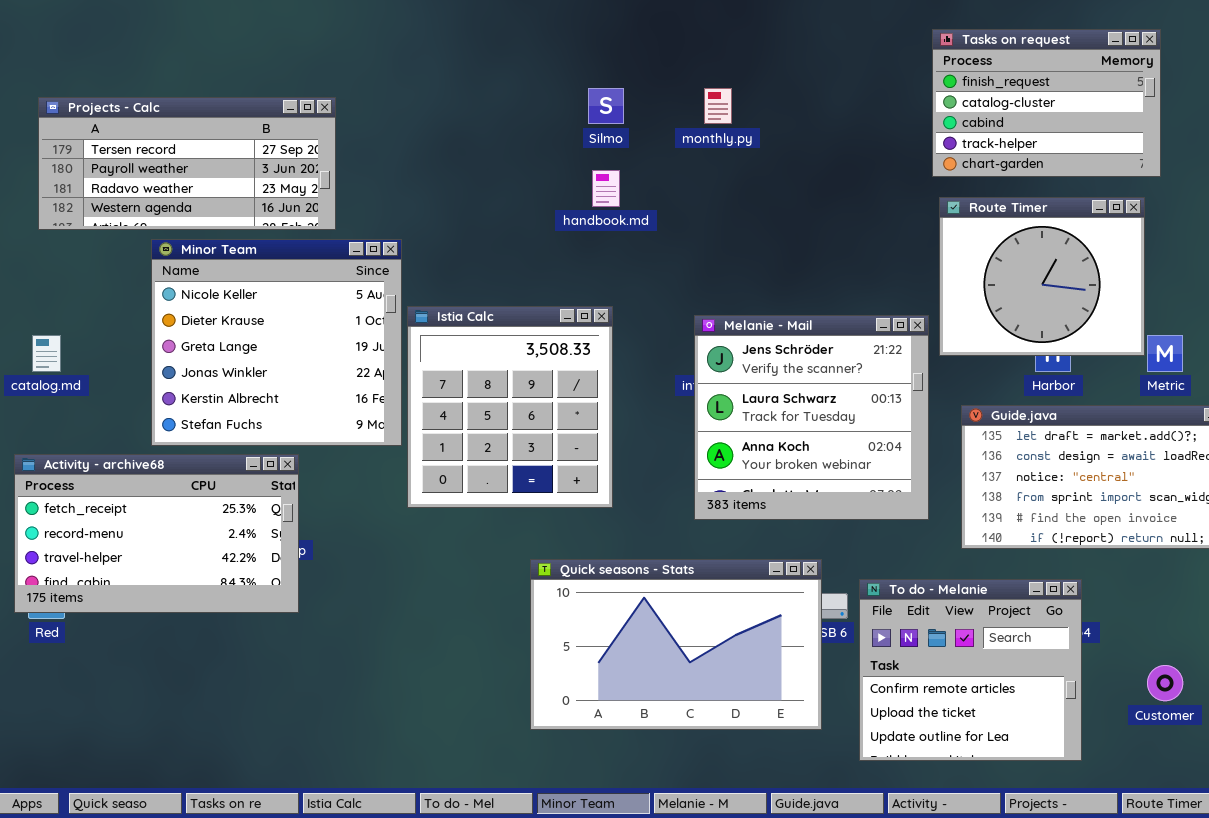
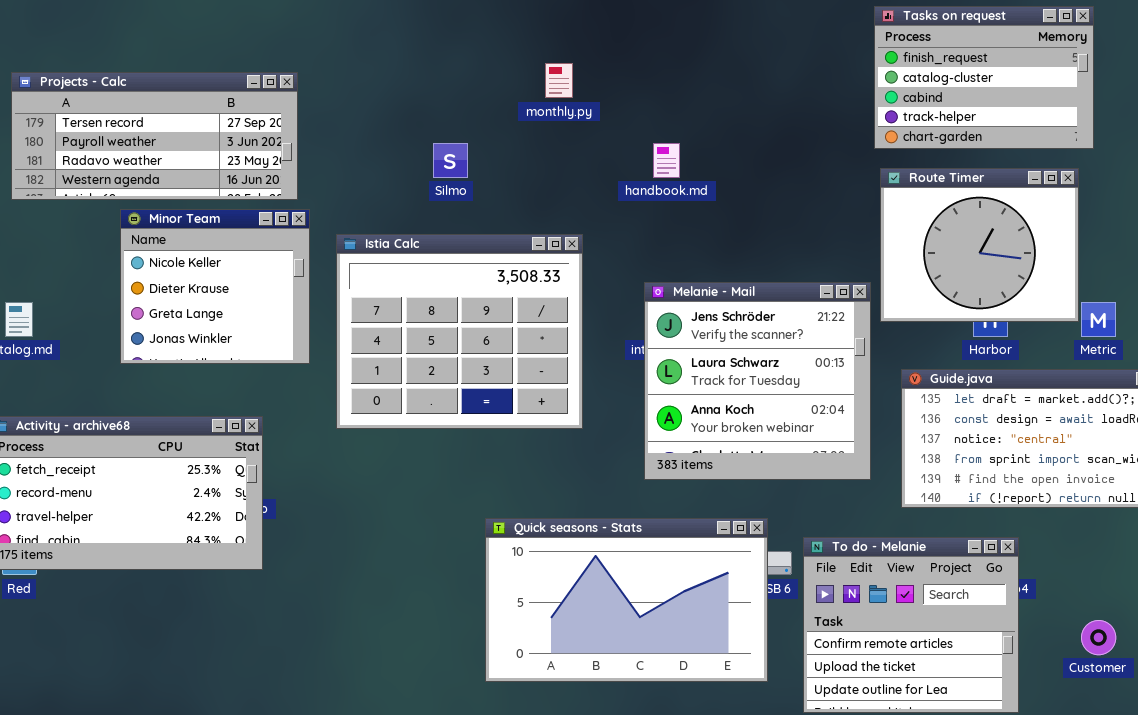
Silmo: [588,88,624,124] -> [433,143,468,178], moved
monthly.py: [704,88,732,124] -> [545,63,573,98], moved
handbook.md: [592,170,620,207] -> [653,143,680,178], moved
Minor Team: [151,239,402,446] -> [120,209,310,364], resized
Istia Calc: [407,306,613,508] -> [336,234,583,429], moved, resized

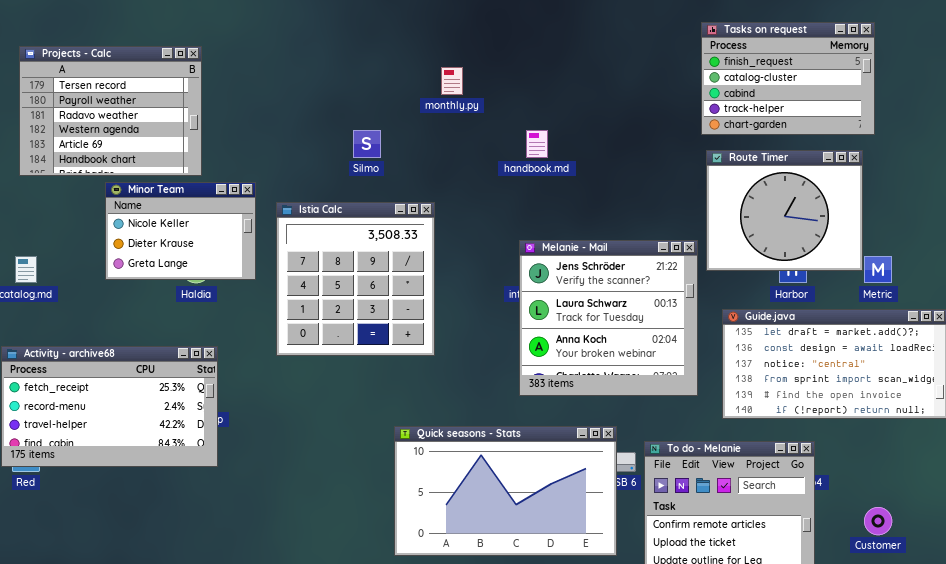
Projects - Calc: [11,72,298,200] -> [19,46,202,176], resized
Minor Team: [120,209,310,364] -> [105,182,256,280], resized
Istia Calc: [336,234,583,429] -> [276,202,435,356], resized

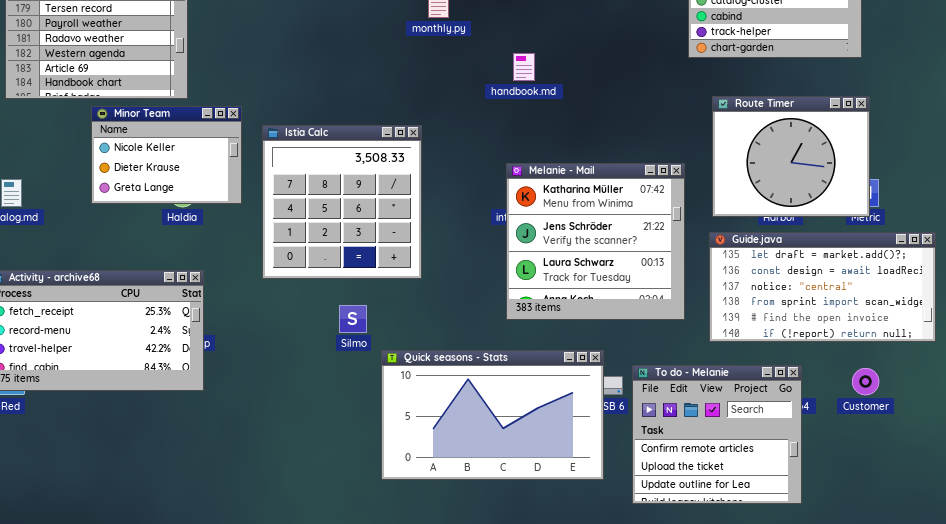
Silmo: [353,130,381,158] -> [339,305,367,333], moved
Route Timer: [706,150,863,271] -> [712,96,870,217], moved
Melanie - Mail: [519,240,698,396] -> [506,163,685,320], scrolled up 1 row
Customer: [864,507,892,535] -> [852,368,879,395], moved

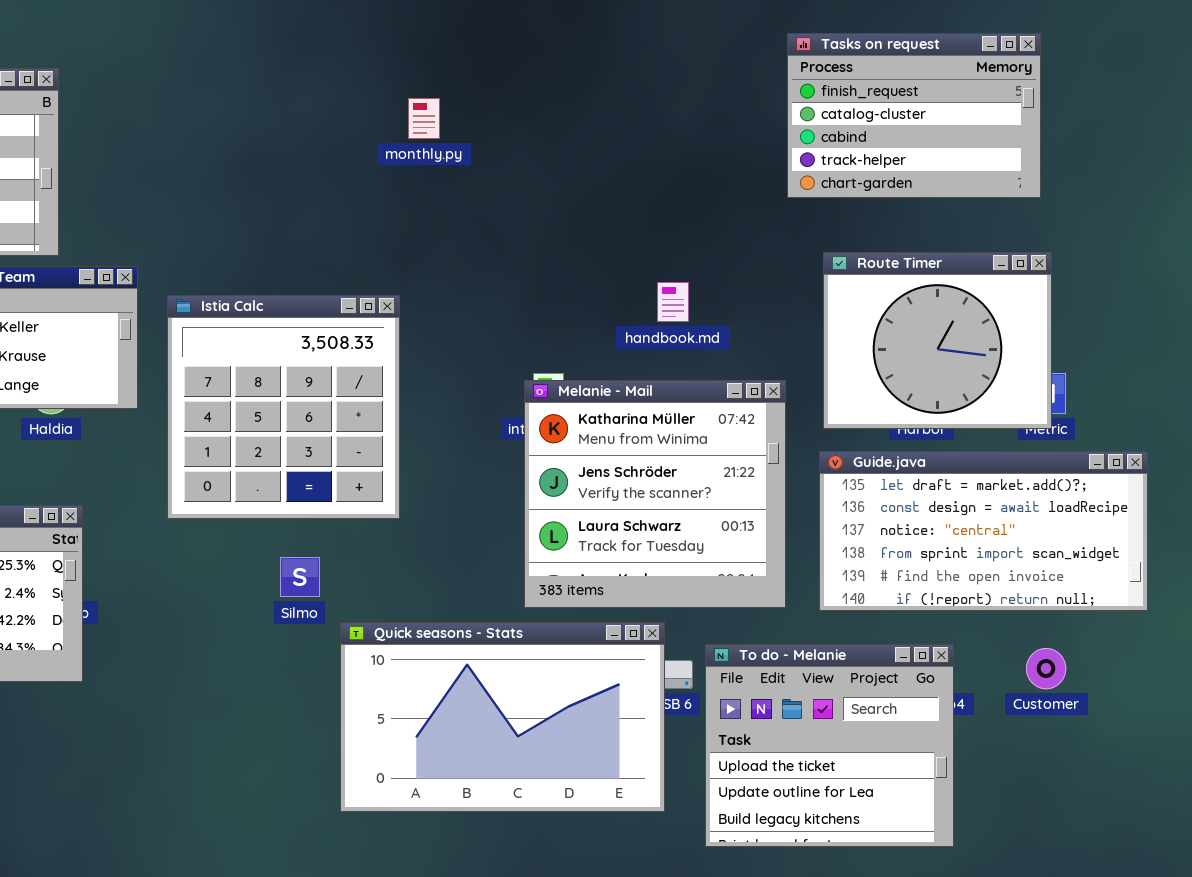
handbook.md: [513,53,535,81] -> [657,282,689,322], moved
Melanie - Mail: [506,163,685,320] -> [524,380,786,608], moved
To do - Melanie: [632,365,802,504] -> [705,644,954,847], scrolled down 1 row

